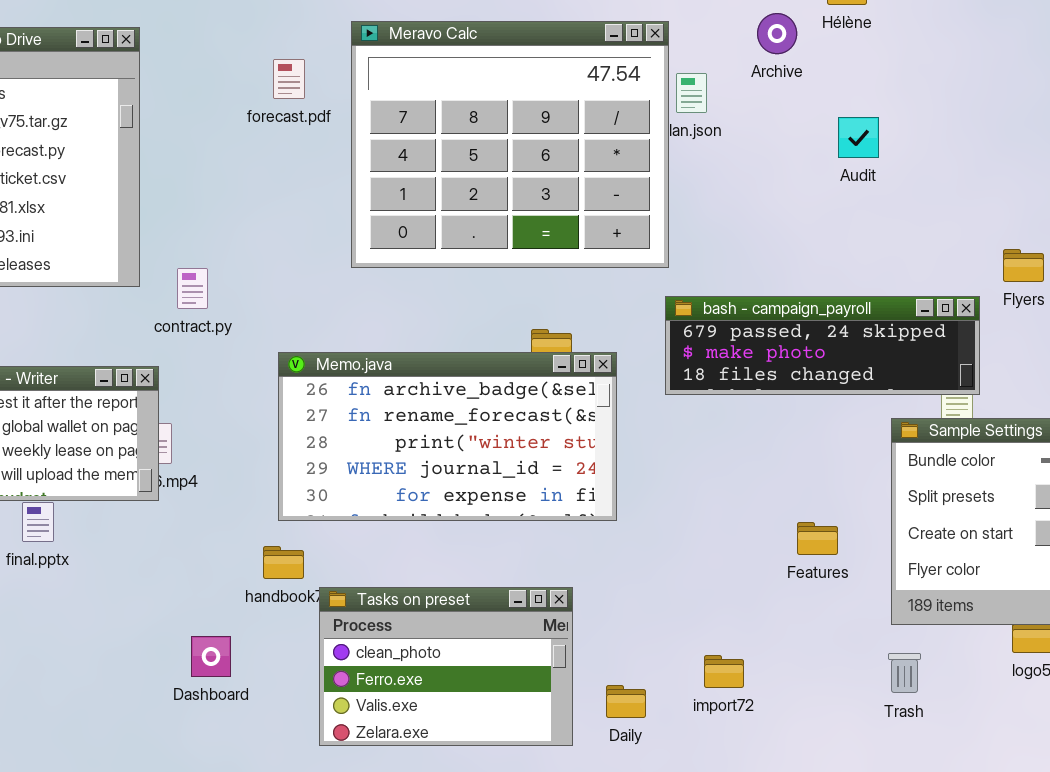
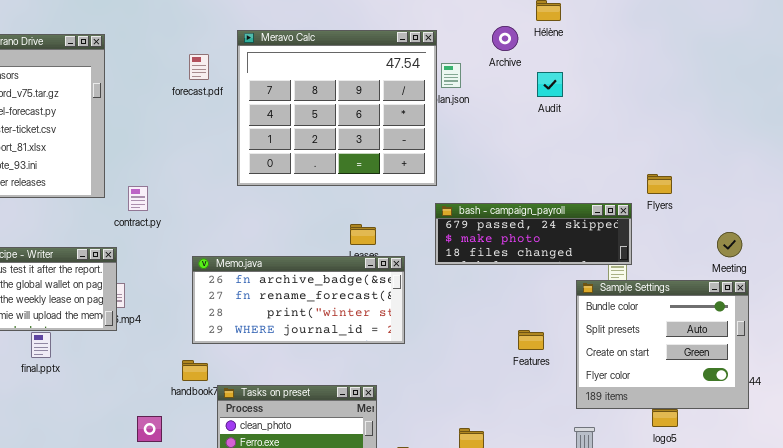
Audit: [838,117,879,158] -> [537,72,563,97], moved
Memo.java: [278,352,617,521] -> [192,256,405,344], resized
Features: [797,522,838,555] -> [518,330,544,350], moved

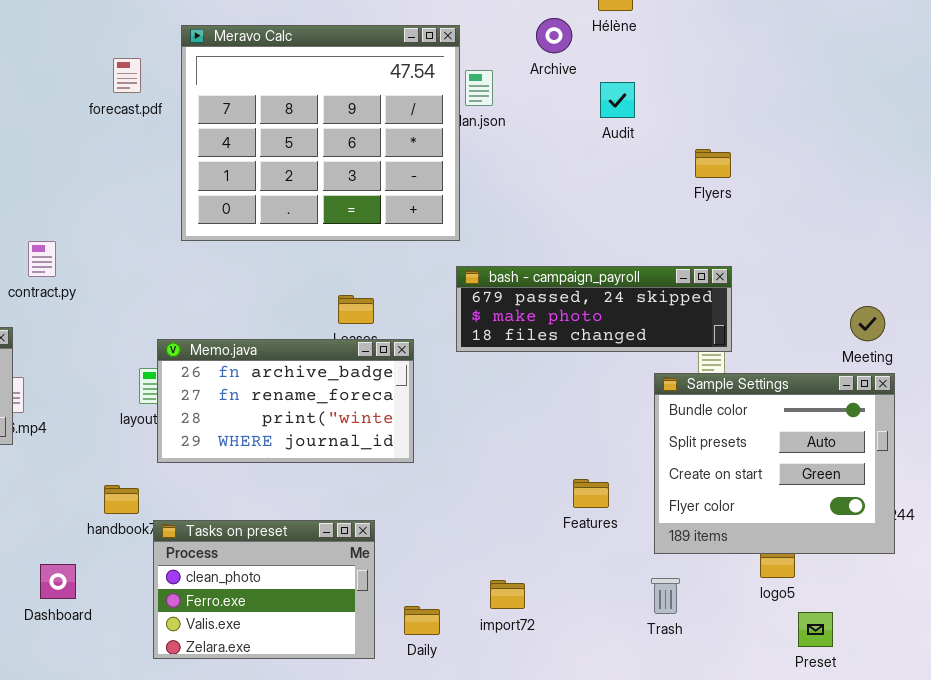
Flyers: [647,174,672,194] -> [695,149,731,178], moved
Memo.java: [192,256,405,344] -> [157,339,414,463], resized
Features: [518,330,544,350] -> [573,479,609,508], moved

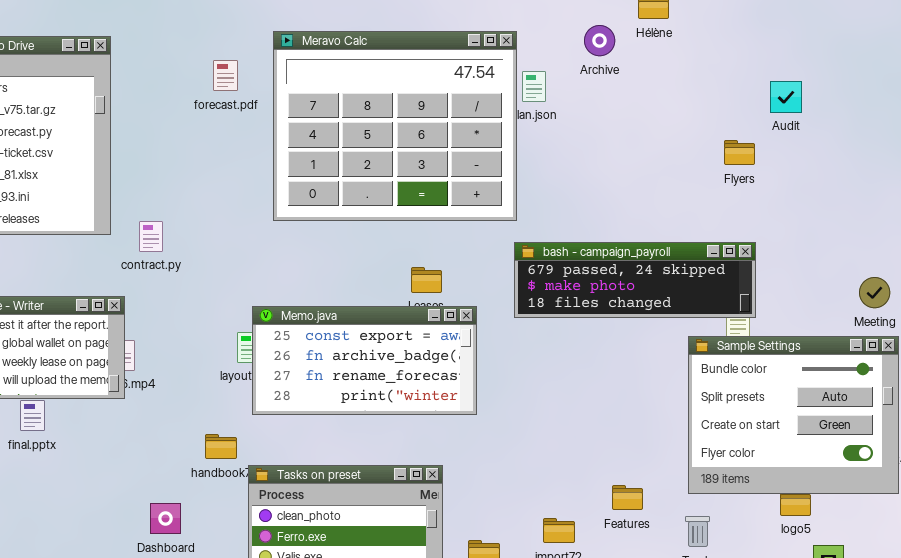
Audit: [600,82,635,118] -> [770,81,802,113], moved
Memo.java: [157,339,414,463] -> [252,306,477,415], scrolled up 1 row
Features: [573,479,609,508] -> [612,485,643,510], moved

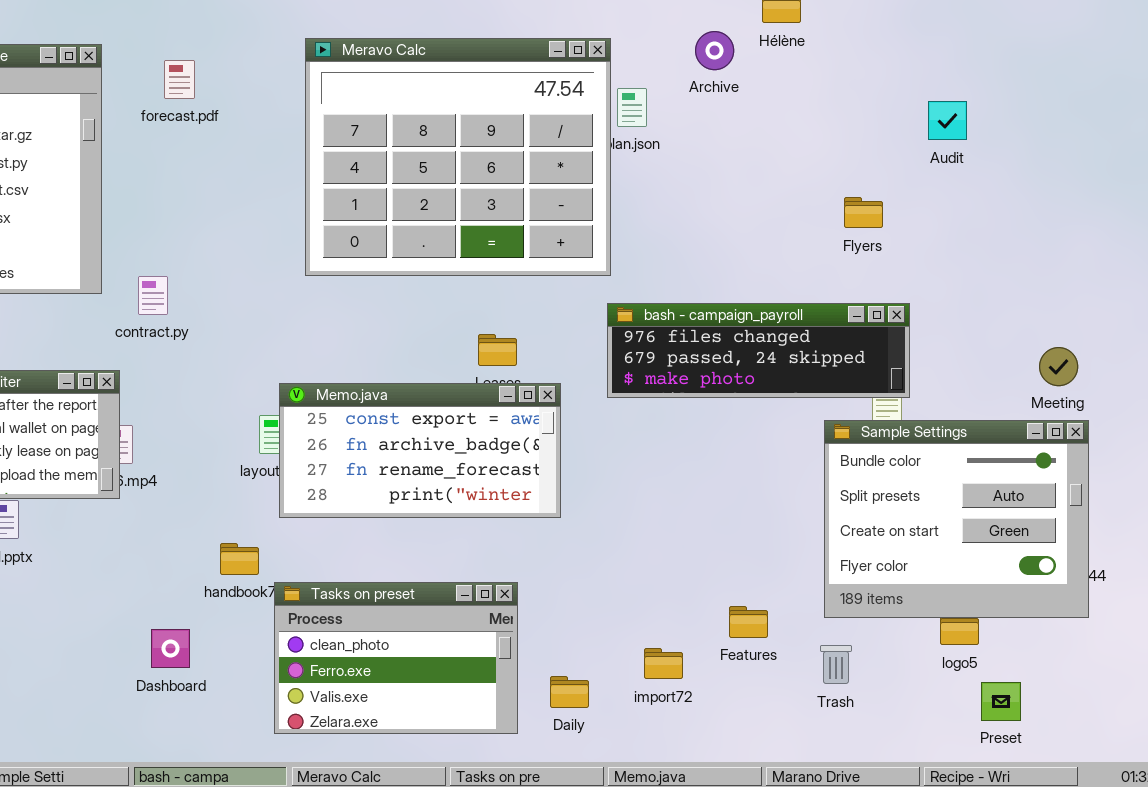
forecast.pdf: [213,60,238,91] -> [164,60,195,99], moved
Flyers: [724,140,755,165] -> [844,197,883,228], moved
bash - campaign_payroll: [514,242,756,318] -> [607,303,910,398], scrolled up 1 row

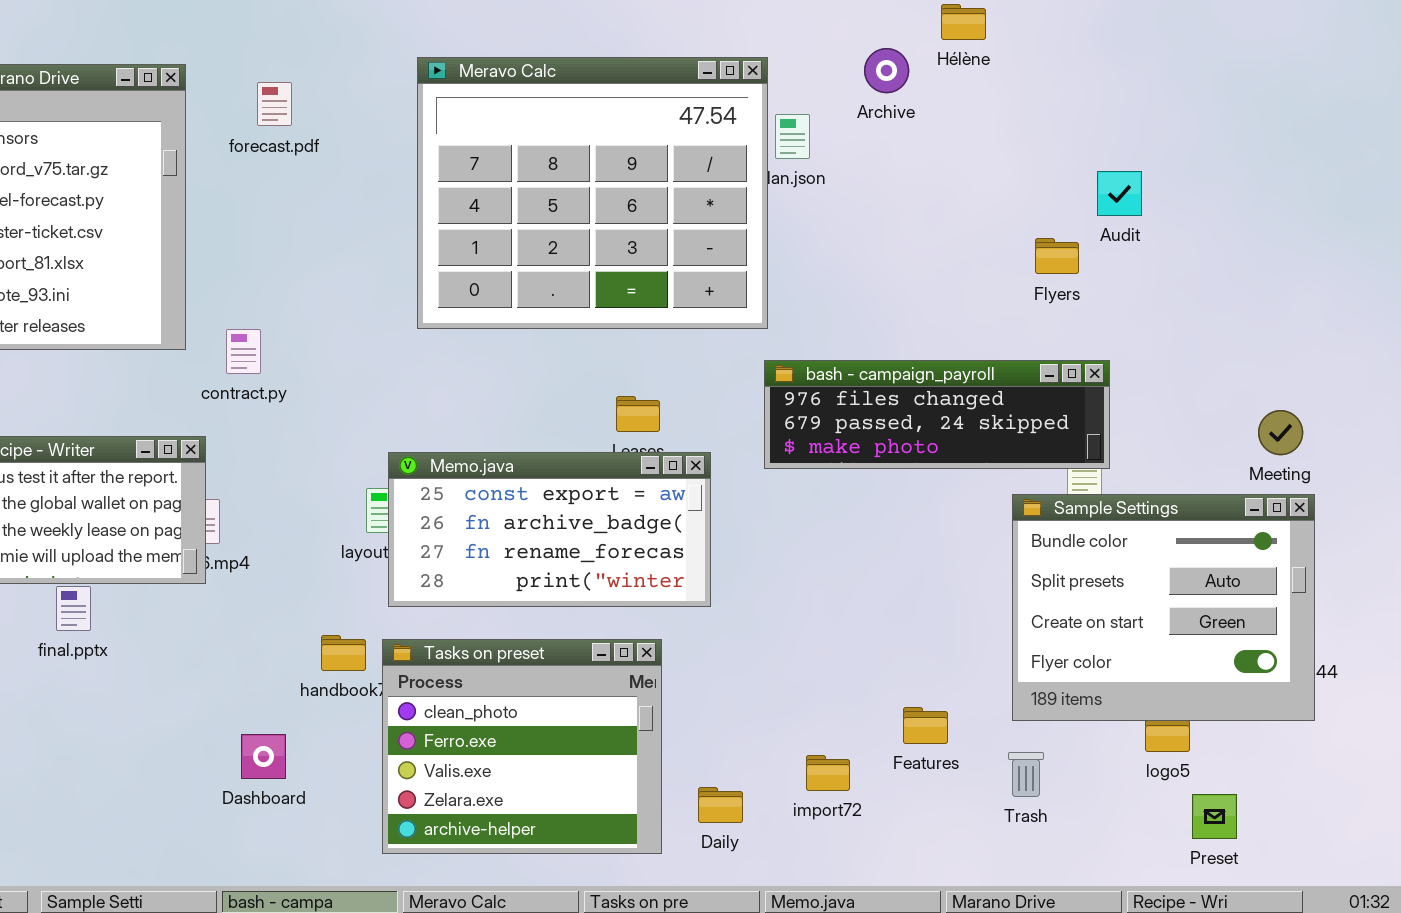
Audit: [928,101,967,140] -> [1097,171,1142,216], moved
Tasks on preset: [274,582,518,734] -> [382,639,662,854], resized

